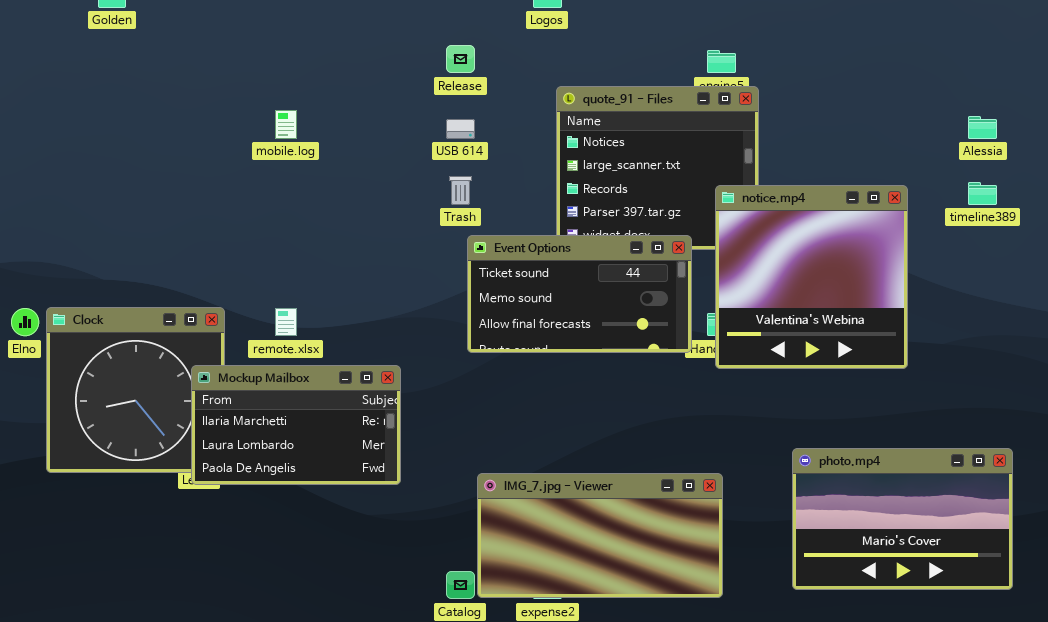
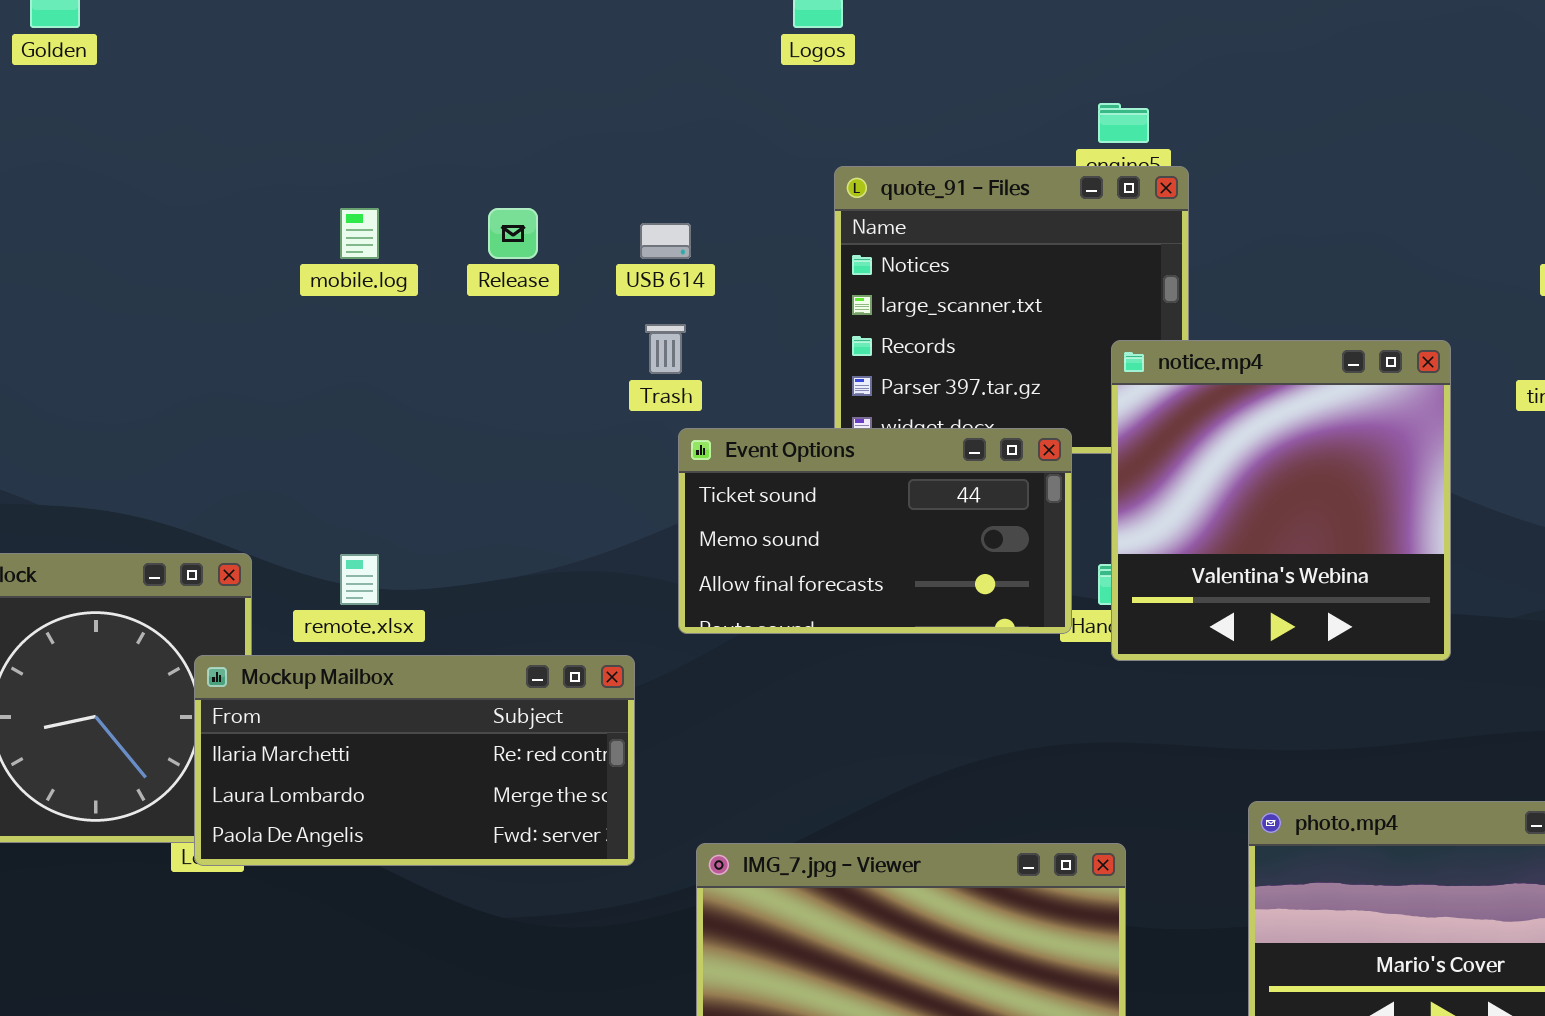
Release: [446,45,475,73] -> [488,208,538,259], moved
Mockup Mailbox: [191,365,401,485] -> [194,655,635,866], resized

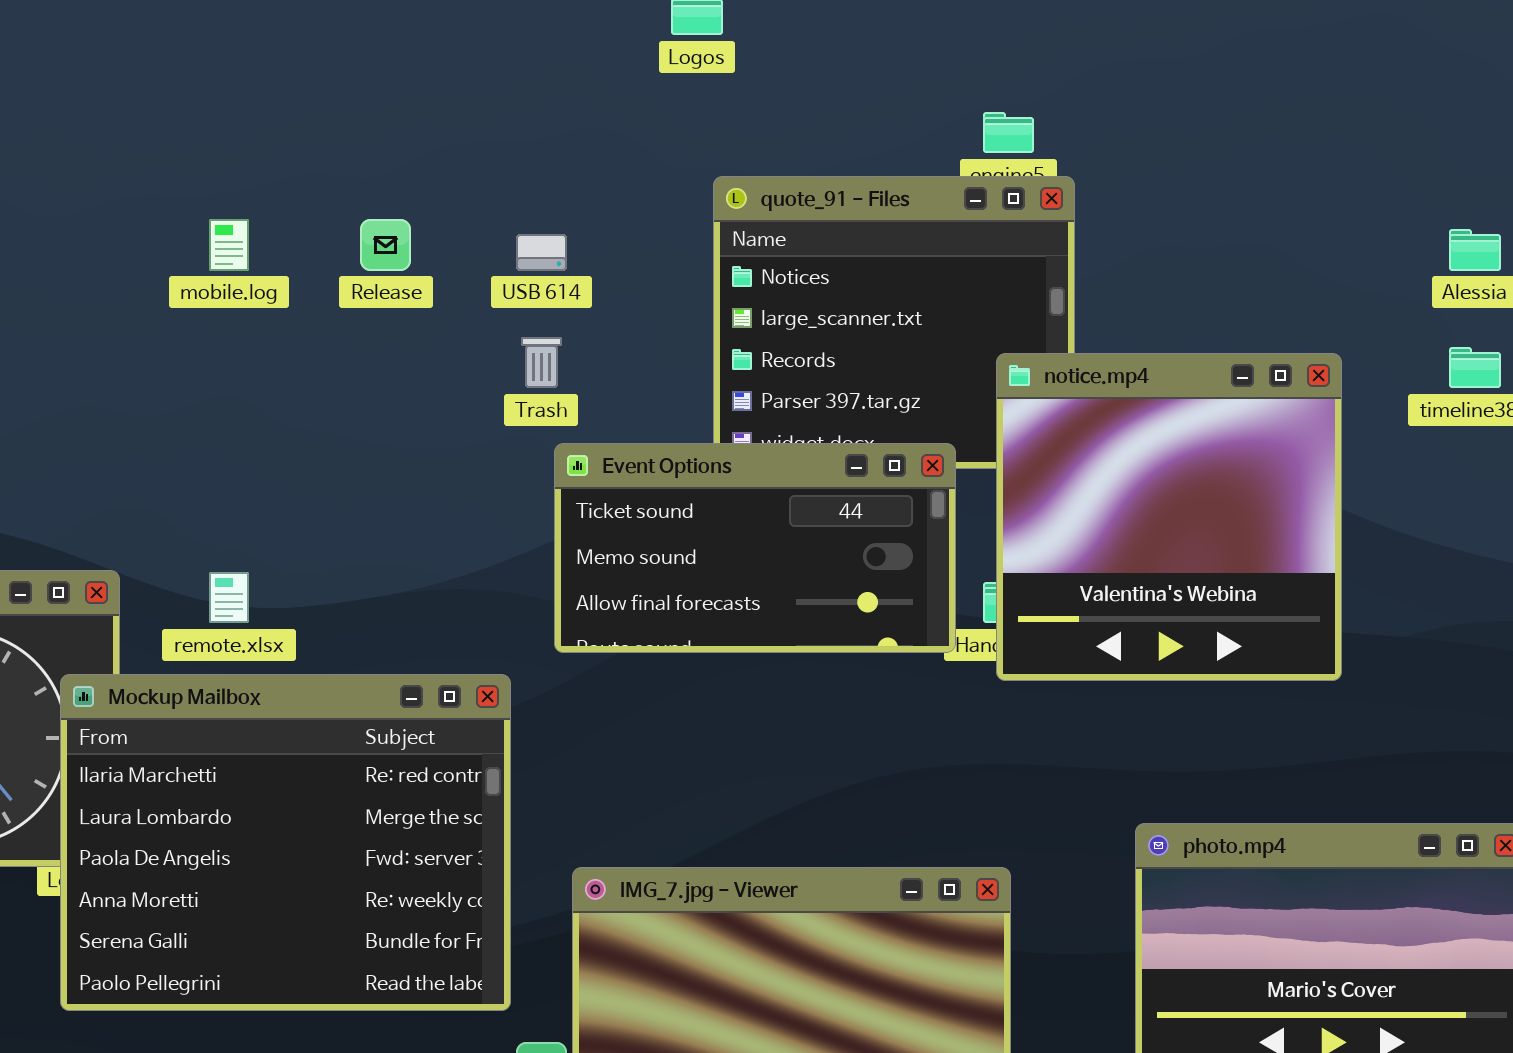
Mockup Mailbox: [194,655,635,866] -> [60,674,511,1011], resized

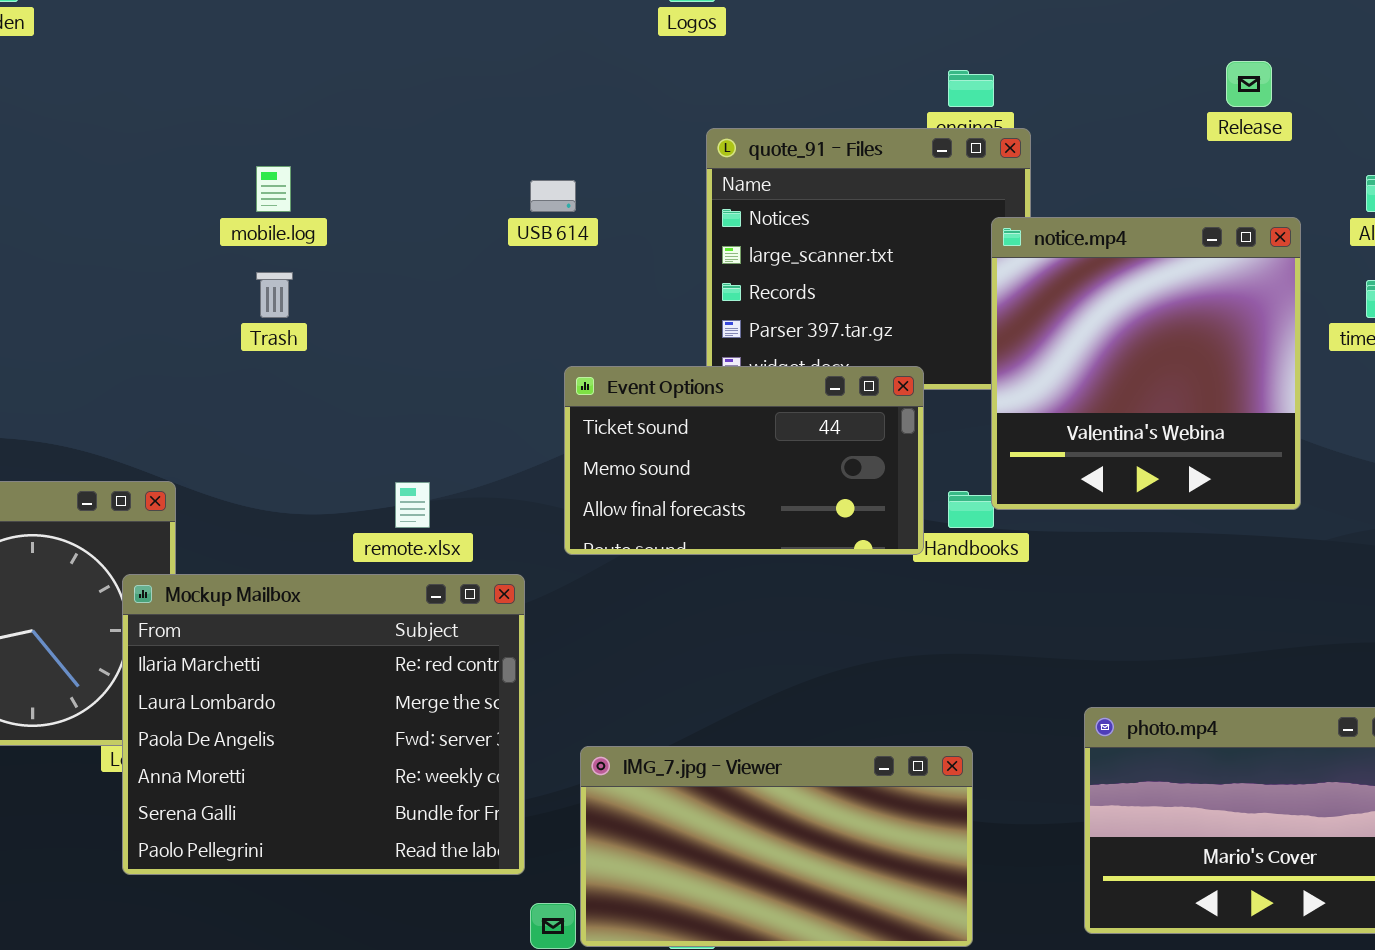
Release: [360,219,411,271] -> [1226,61,1272,107], moved
Trash: [521,337,562,388] -> [256,272,293,318], moved
notice.mp4: [996,353,1342,681] -> [991,217,1301,510], moved
remote.xlsx: [209,572,249,623] -> [395,482,430,528], moved

